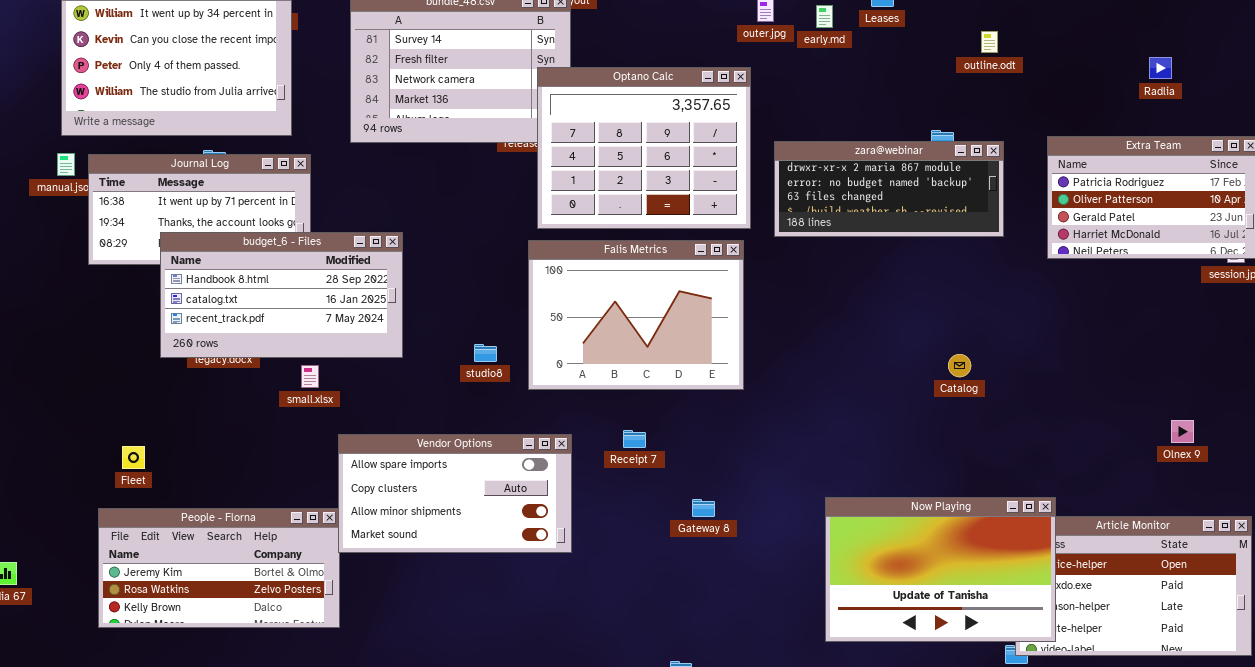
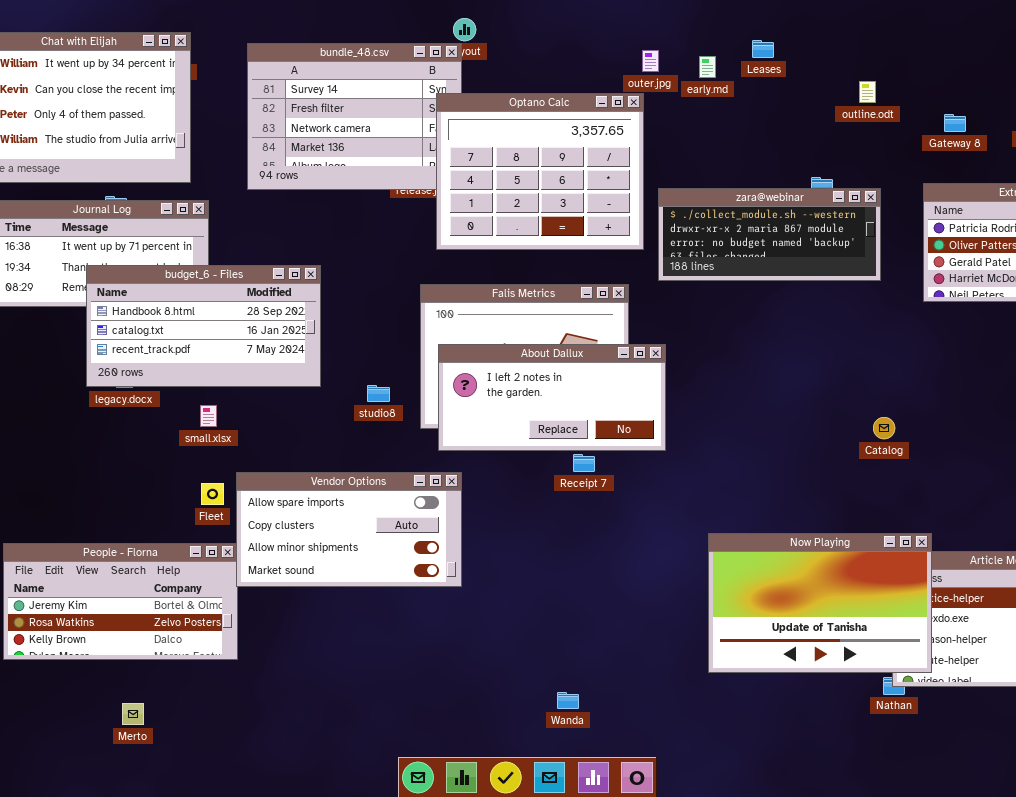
Optano Calc: [537,67,751,229] -> [436,93,644,250], moved
zara@webinar: [774,141,1004,237] -> [658,188,881,281], scrolled up 1 row
budget_6 - Files: [160,232,403,358] -> [86,265,321,387], moved
About Dallux: none -> [438,344,666,451], opened
Catalog: [948,354,971,377] -> [873,417,895,439], moved
Receipt 7: [623,430,646,448] -> [573,454,595,472], moved
Fleet: [122,446,145,469] -> [201,483,224,505], moved
Gateway 8: [692,499,715,517] -> [944,114,966,132], moved

